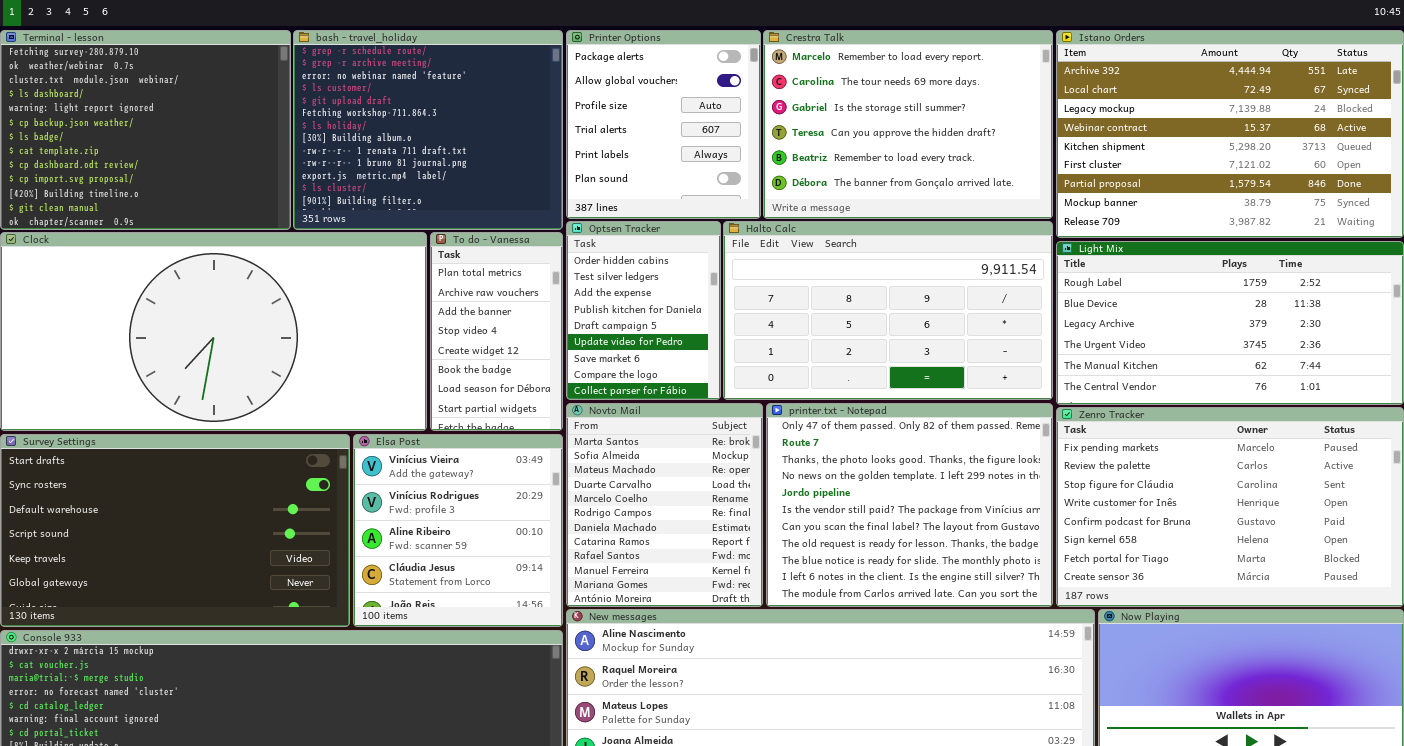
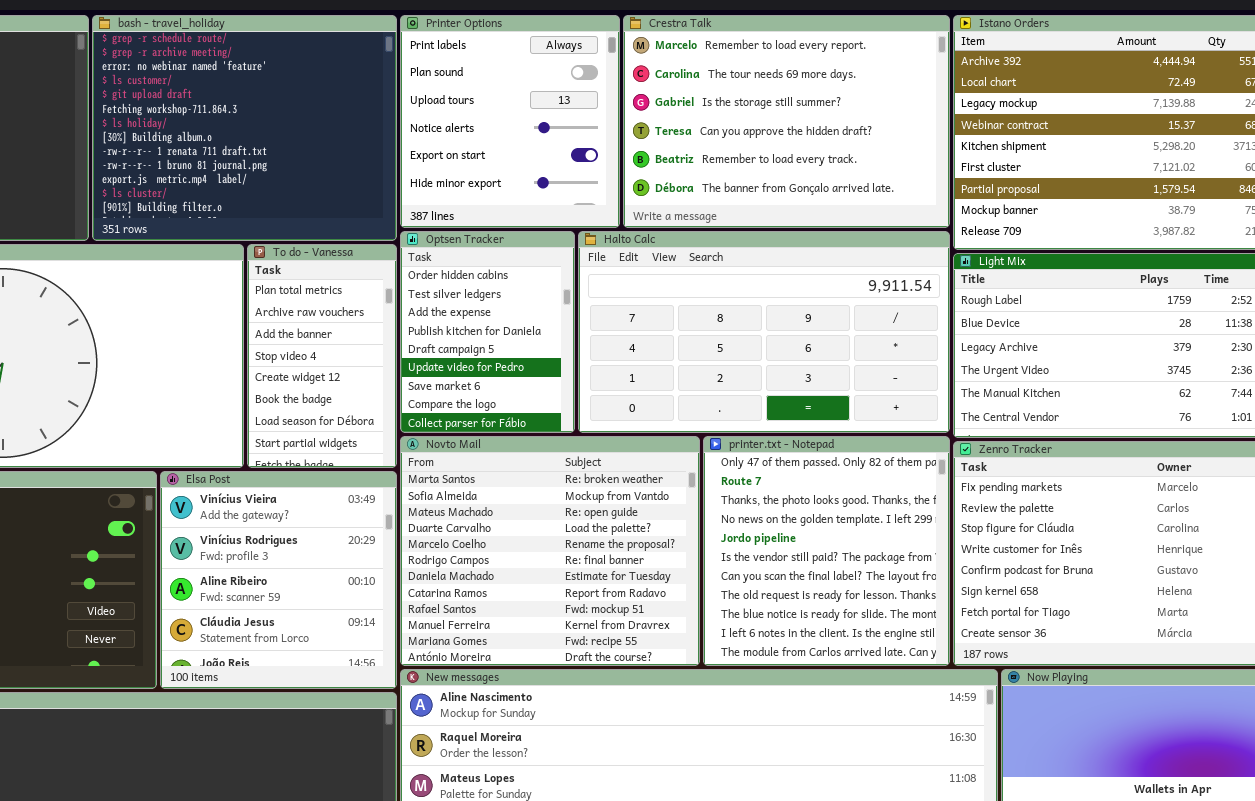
Printer Options: [566,30,761,219] -> [400,15,620,228], scrolled down 4 rows
Novto Mail: [566,403,763,607] -> [400,436,700,666], resized
printer.txt - Notepad: [766,403,1053,607] -> [703,436,950,666], resized

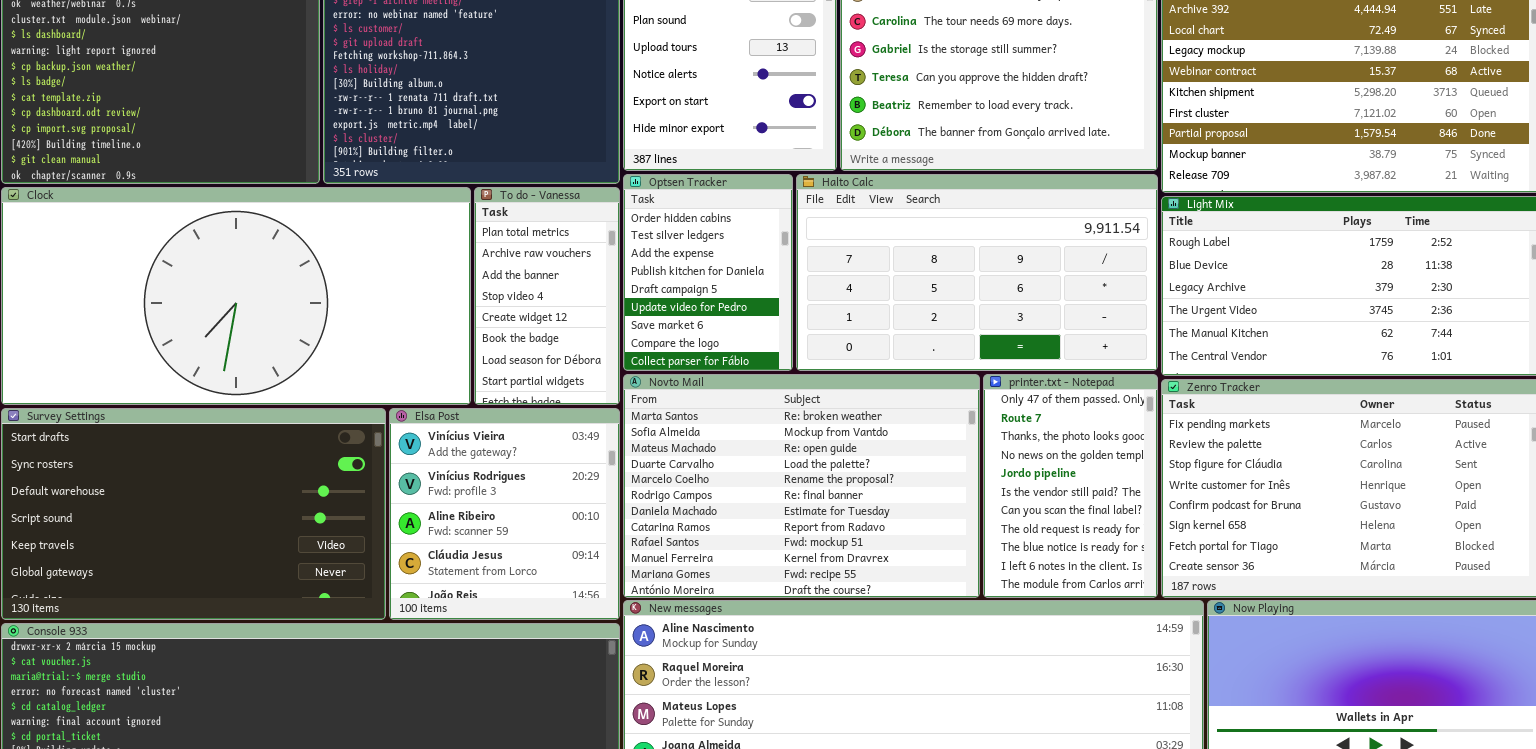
Novto Mail: [400,436,700,666] -> [623,374,980,598], resized
printer.txt - Notepad: [703,436,950,666] -> [983,374,1158,598], resized

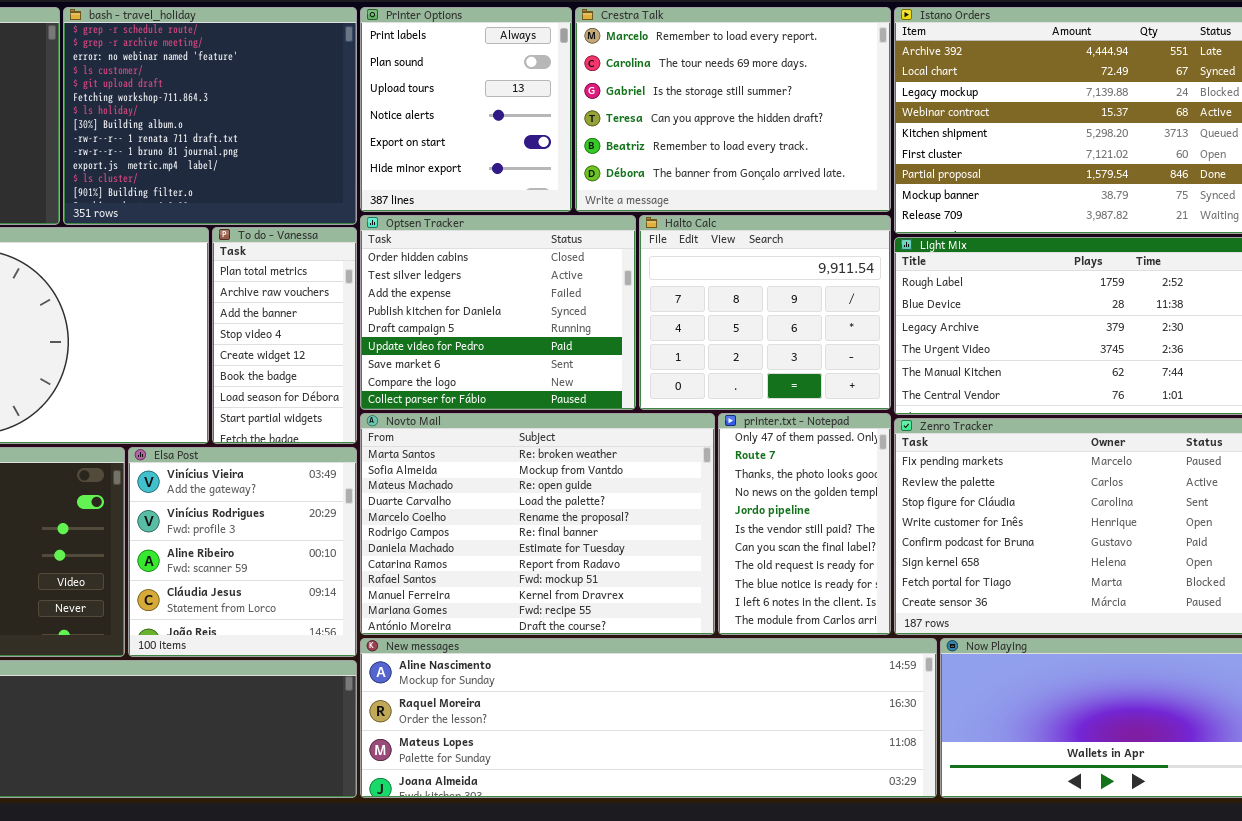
Optsen Tracker: [623,174,793,371] -> [360,215,636,410], resized
Halto Calc: [796,174,1158,371] -> [639,215,891,410], resized

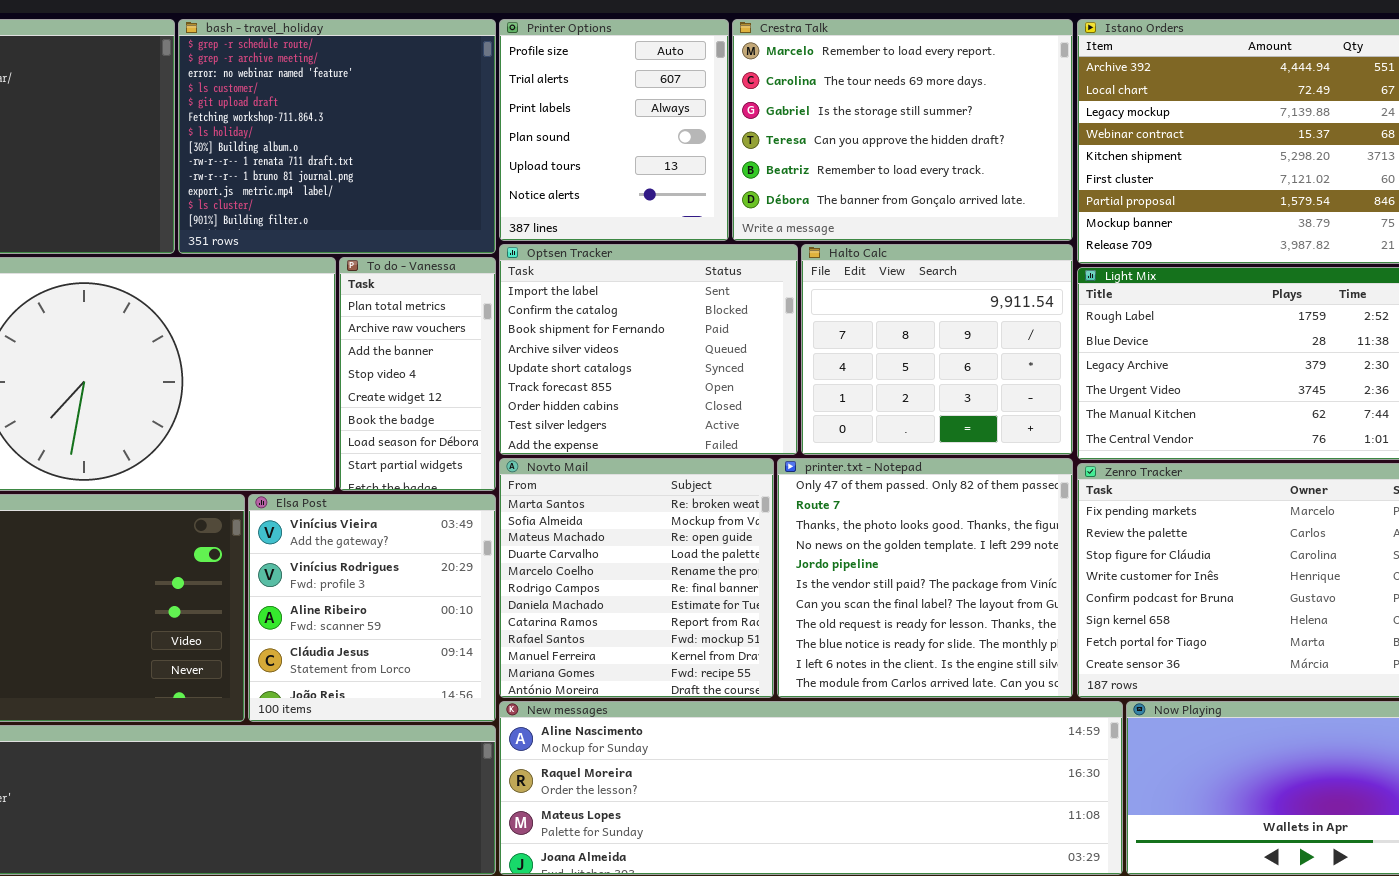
Printer Options: [360,7,572,212] -> [499,19,729,241], scrolled up 2 rows
Optsen Tracker: [360,215,636,410] -> [499,244,798,455], scrolled up 6 rows
Novto Mail: [360,413,715,635] -> [499,458,774,698], resized
printer.txt - Notepad: [718,413,891,635] -> [777,458,1073,698], resized

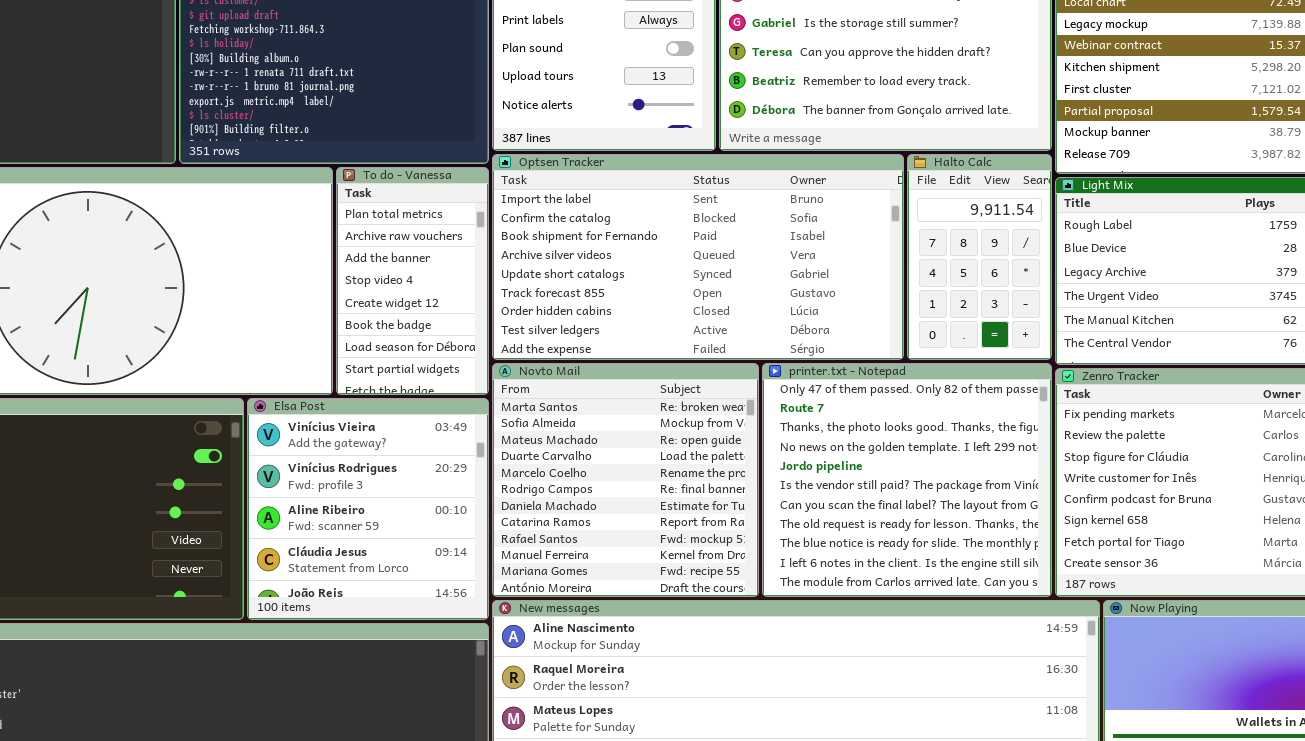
Optsen Tracker: [499,244,798,455] -> [492,154,904,360], resized
Halto Calc: [801,244,1073,455] -> [907,154,1052,360], resized

